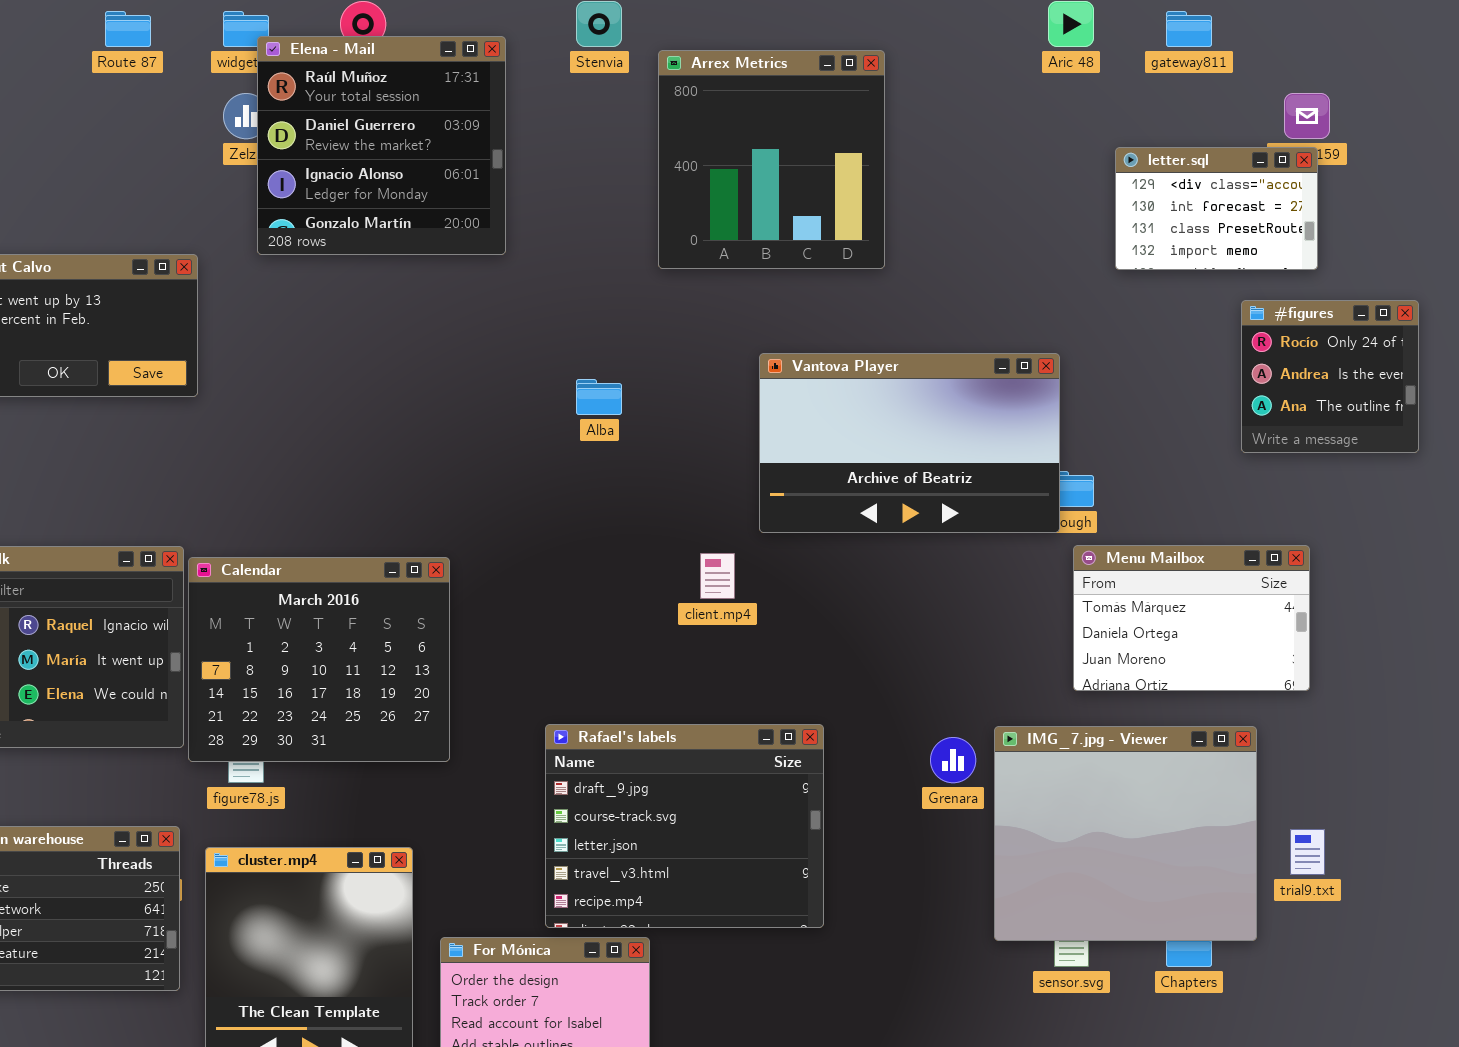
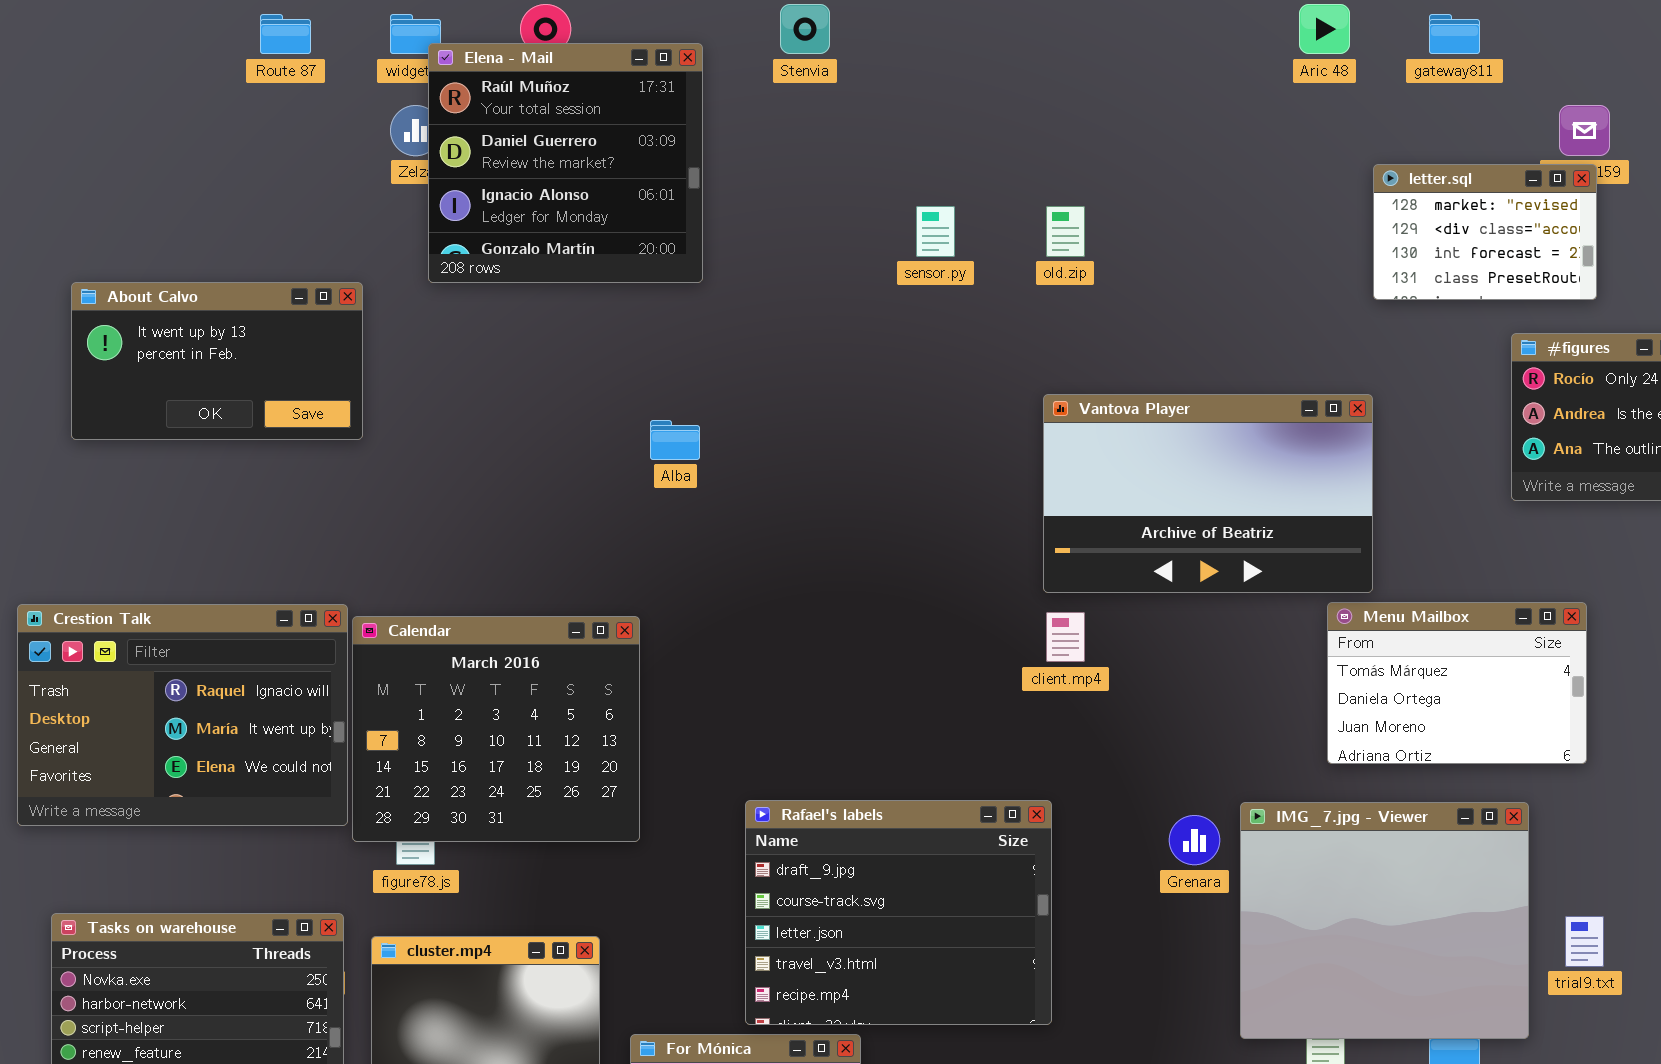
Arrex Metrics: [658,50,885,269] -> none, closed
letter.sql: [1115,147,1318,270] -> [1373,164,1597,300], scrolled up 1 row
Vantova Player: [759,353,1060,533] -> [1043,394,1373,593], moved
Alba: [576,379,622,415] -> [650,420,700,460], moved
client.mp4: [700,553,735,599] -> [1046,612,1085,662], moved

